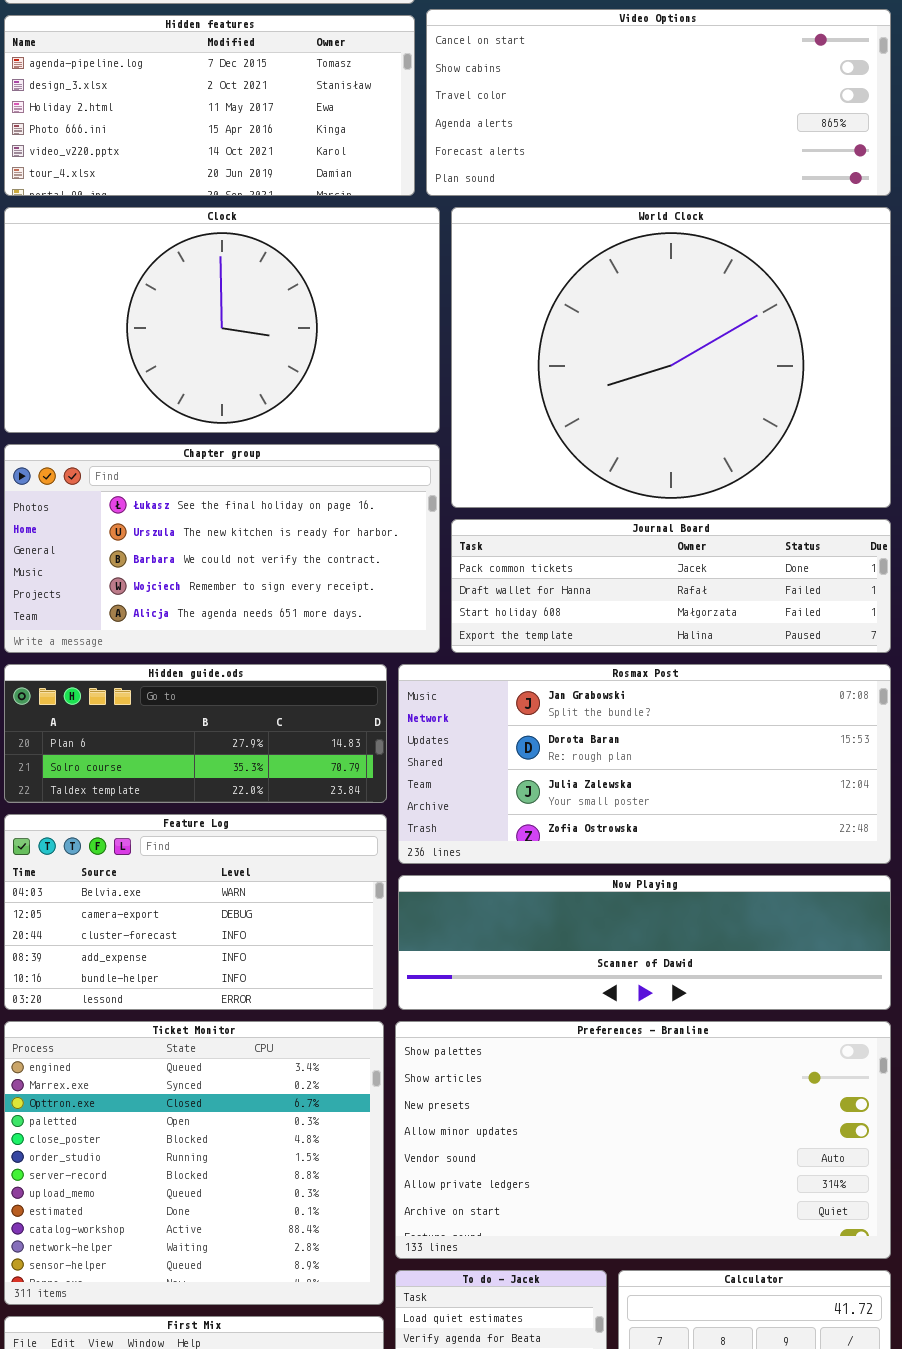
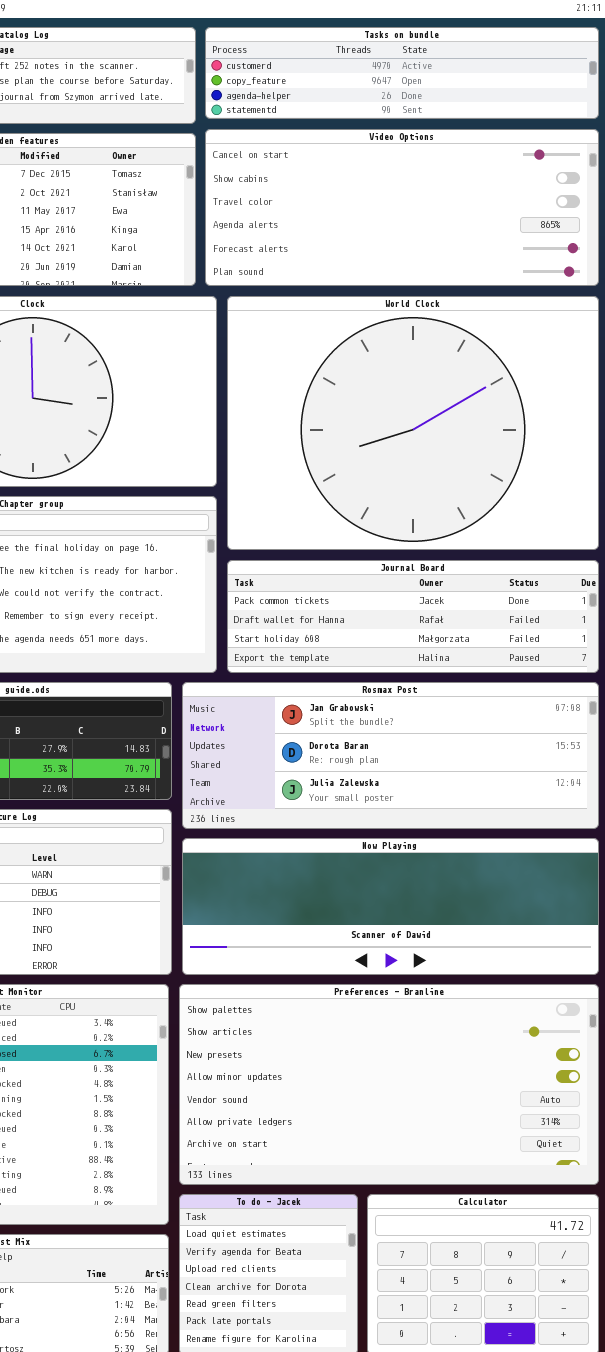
Rosmax Post: [398,664,891,864] -> [182,682,599,829], resized
Now Playing: [398,875,891,1010] -> [182,838,599,975], resized

